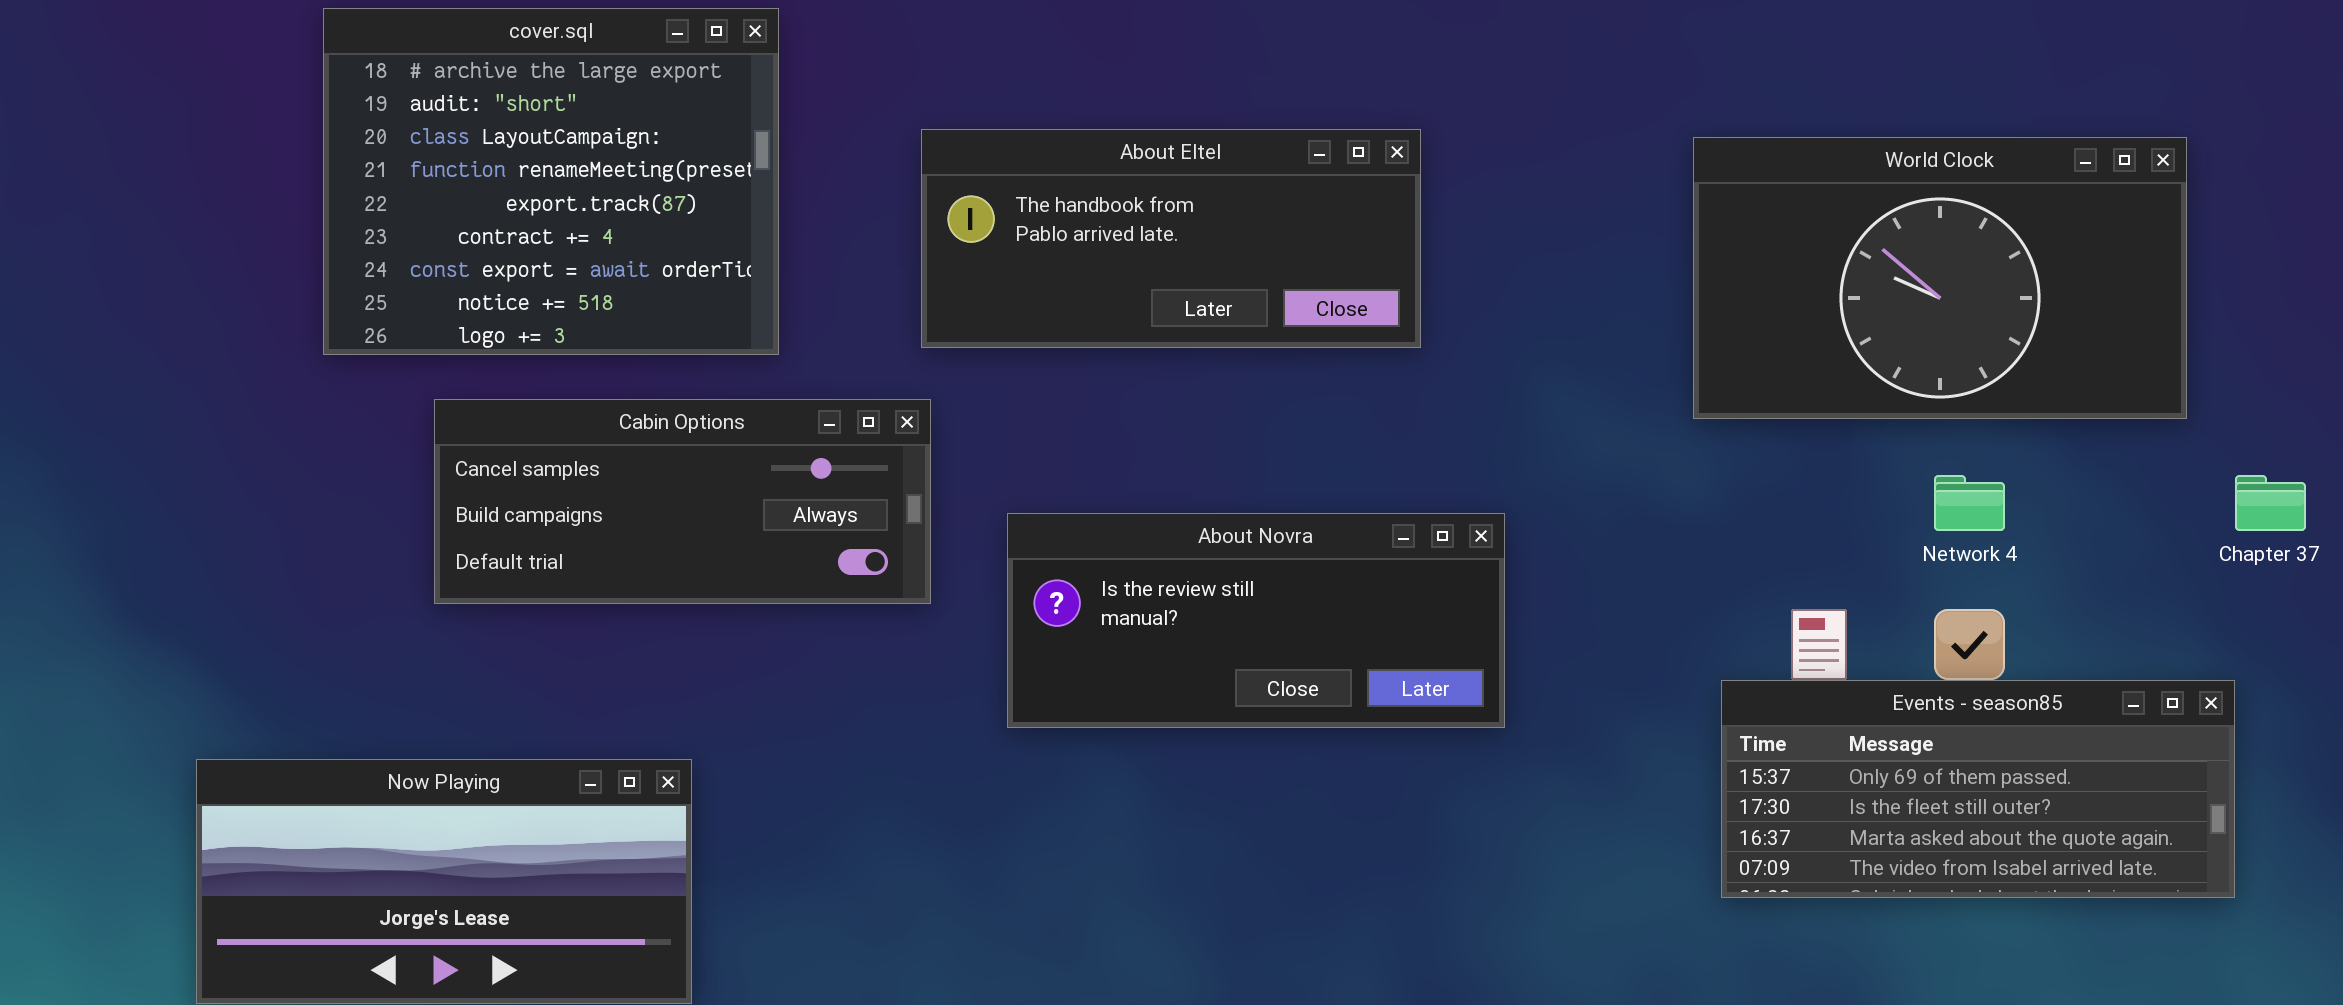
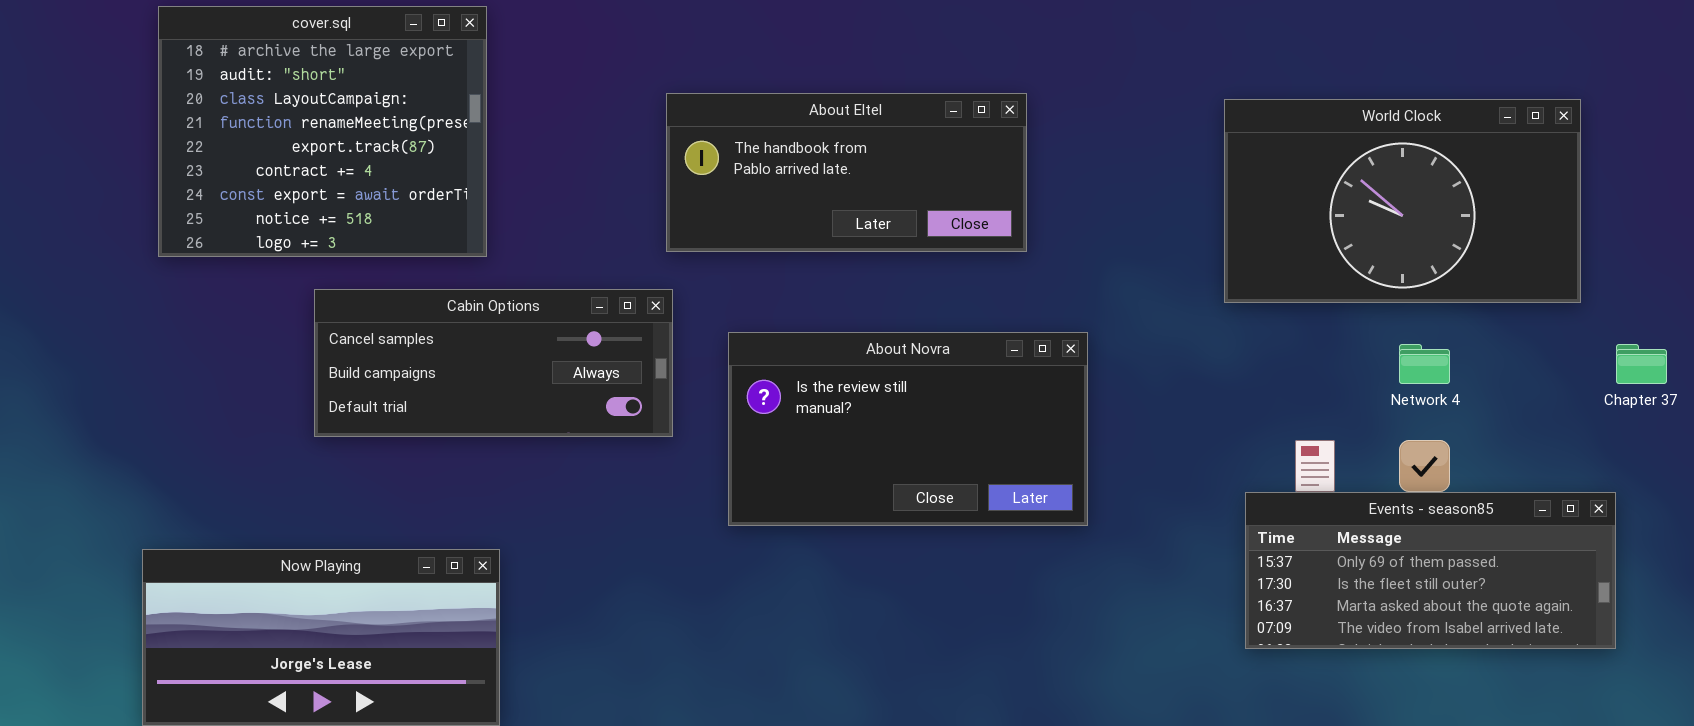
cover.sql: [323,8,779,355] -> [158,6,487,257], moved
About Novra: [1007,513,1505,728] -> [728,332,1088,526], resized

